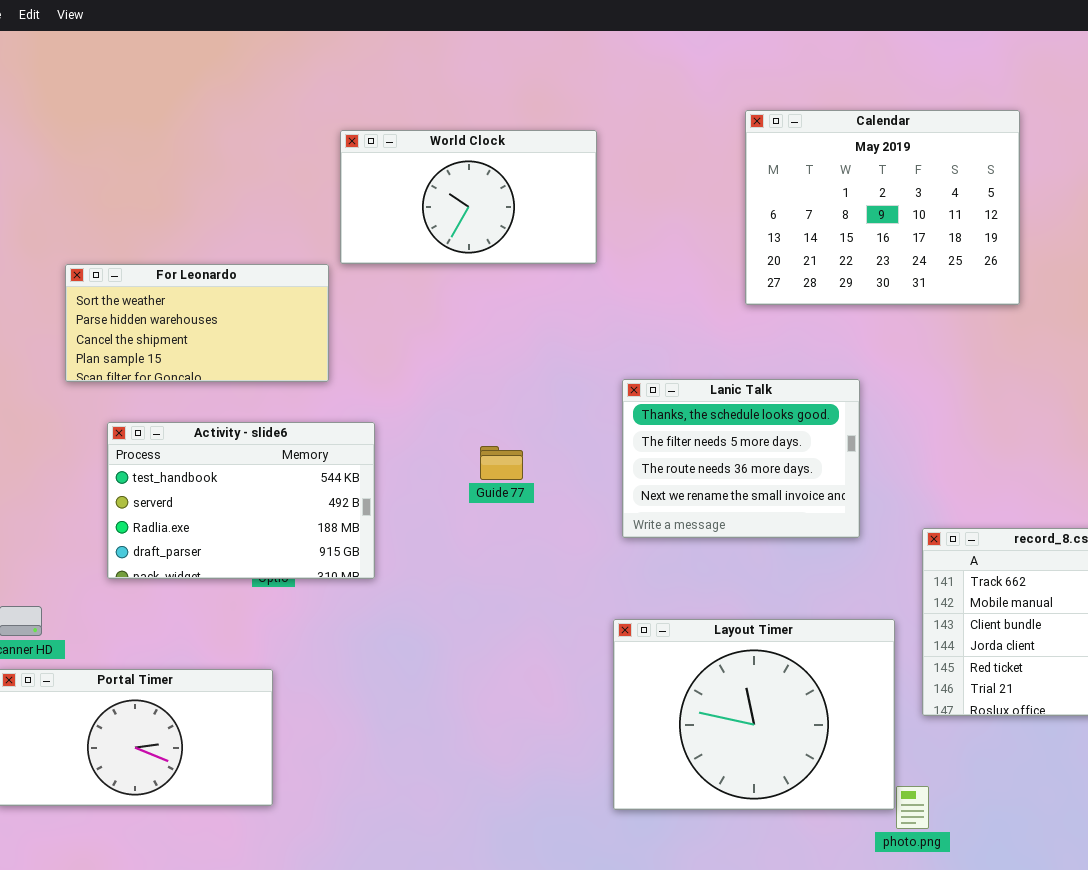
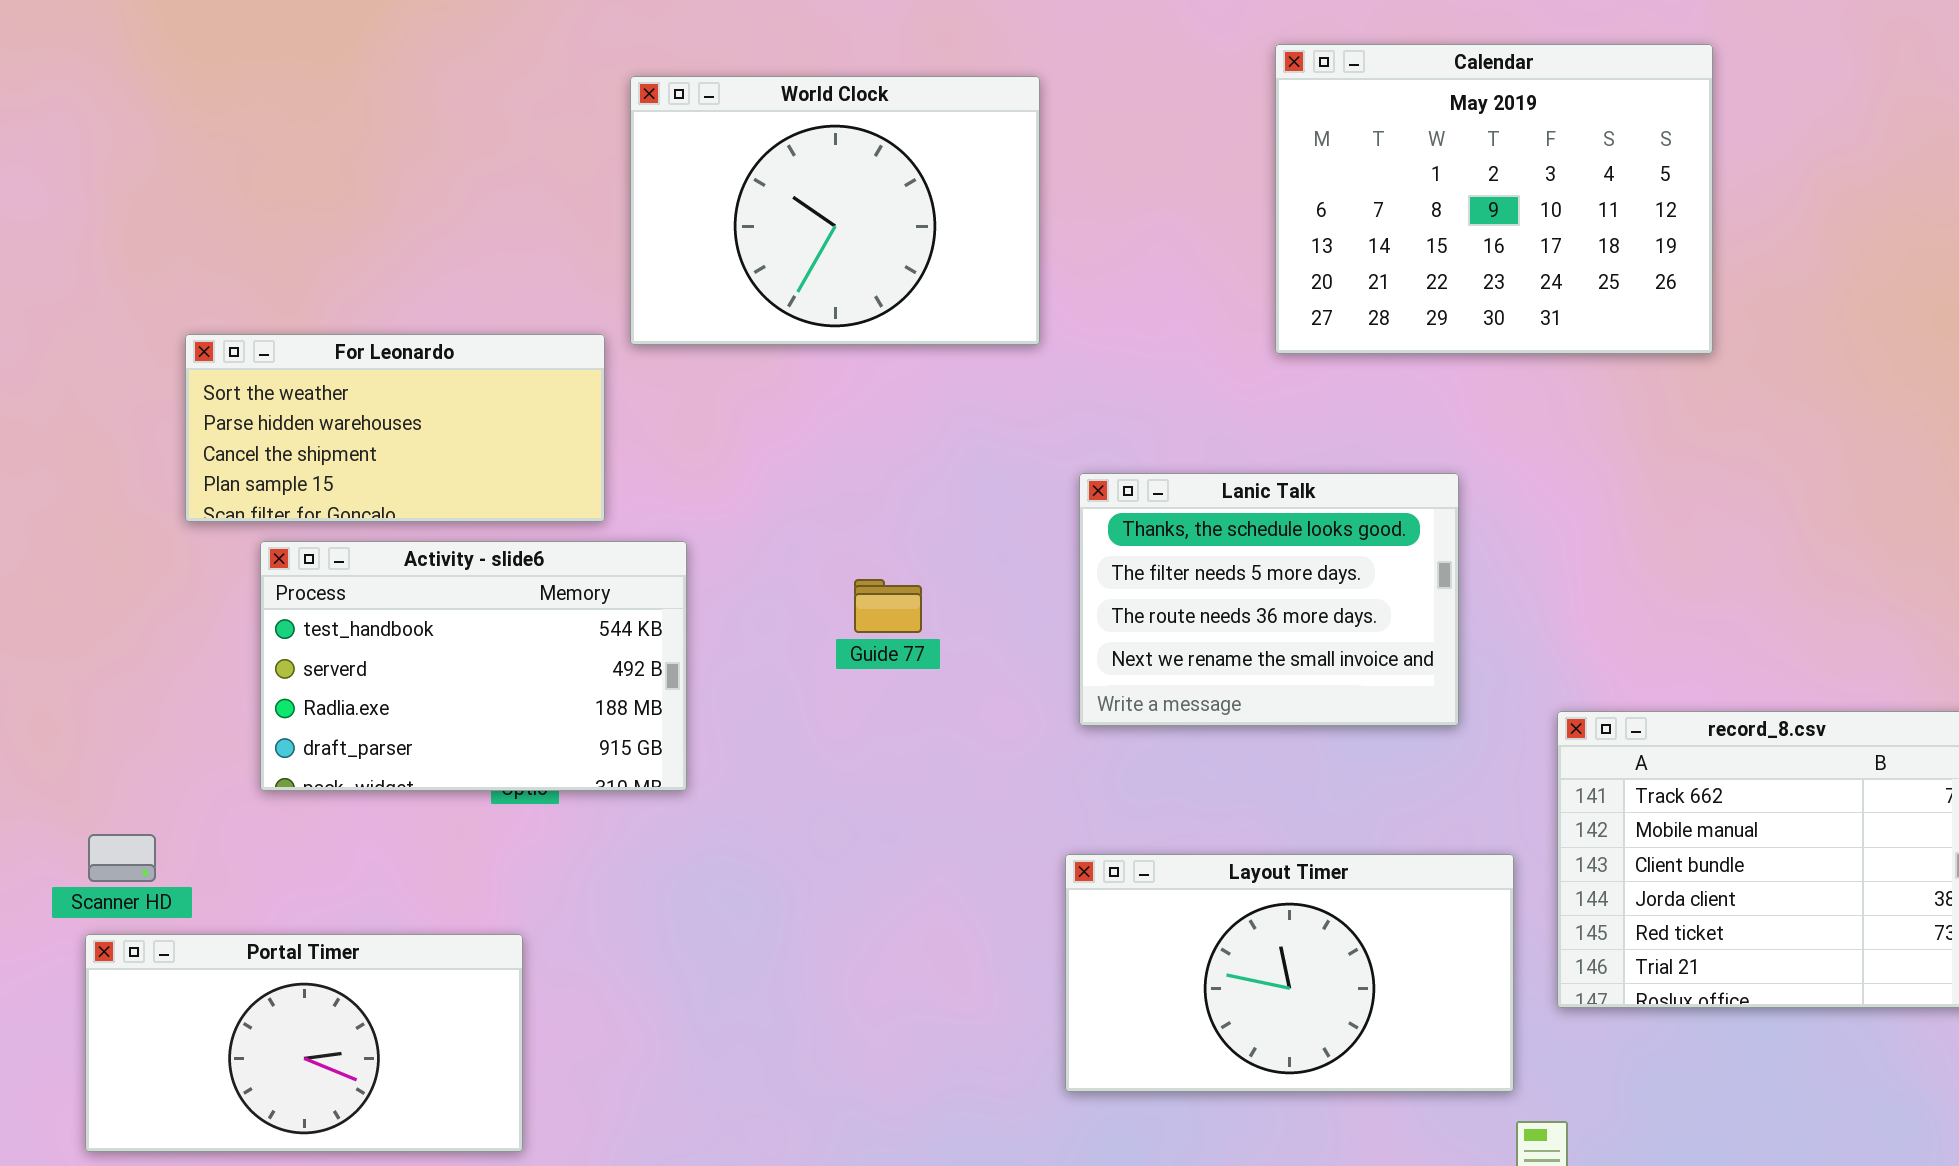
World Clock: [340,130,597,264] -> [630,76,1040,345], resized
For Leonardo: [65,264,329,382] -> [185,334,605,522], moved
Layout Timer: [613,619,895,810] -> [1065,854,1514,1092], resized

